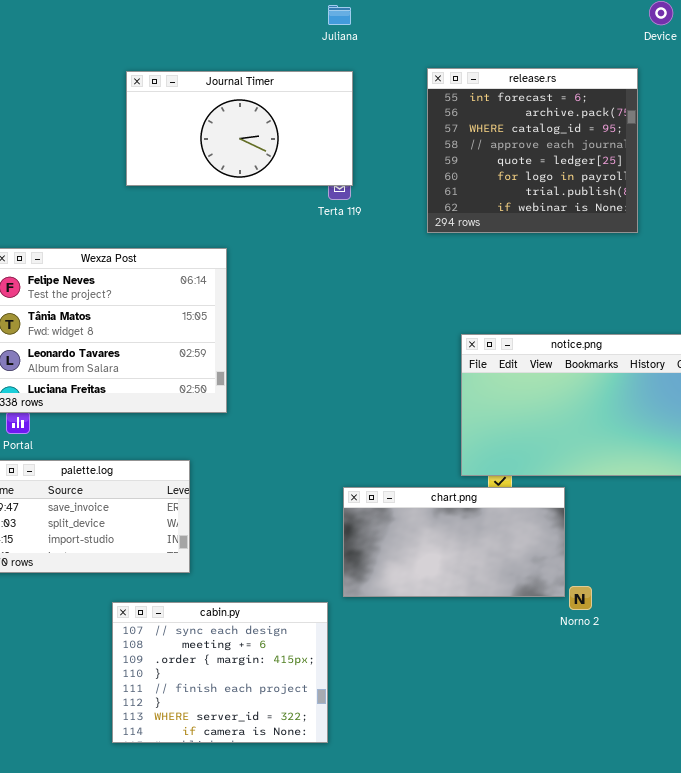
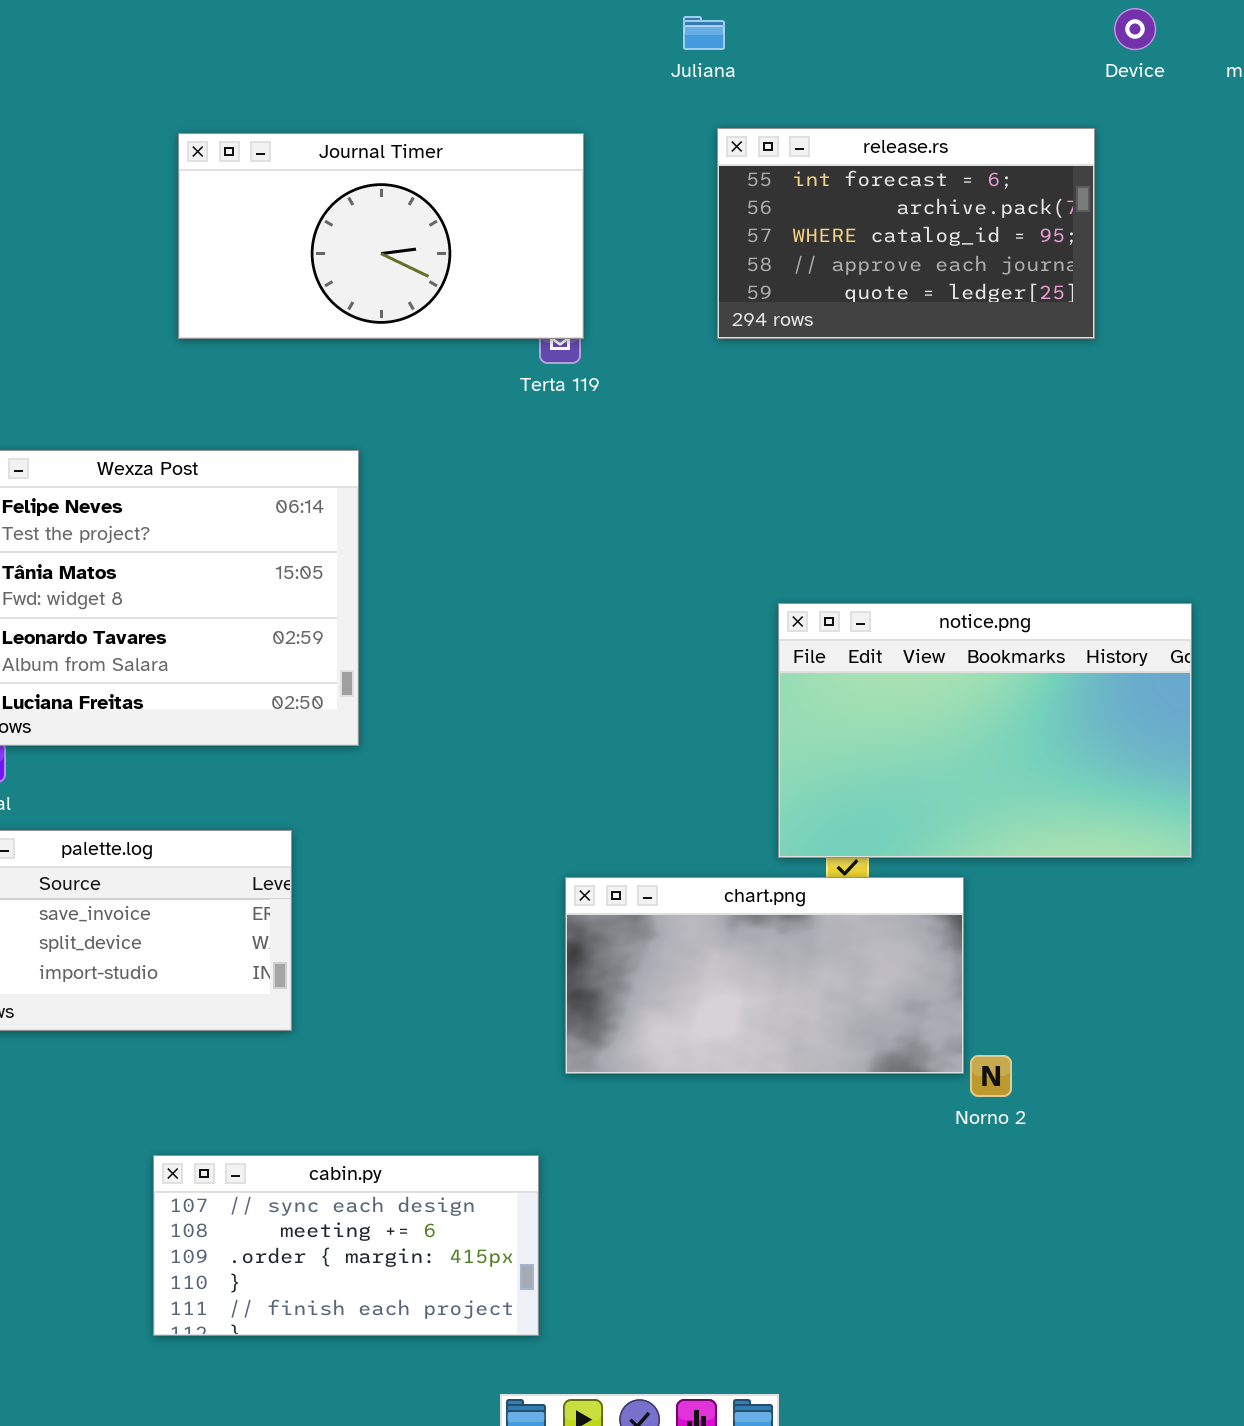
Juliana: [328,5,351,25] -> [683,16,725,50], moved
release.rs: [427,68,638,233] -> [717,128,1095,339], resized
cabin.py: [112,602,328,743] -> [153,1155,539,1336], resized

